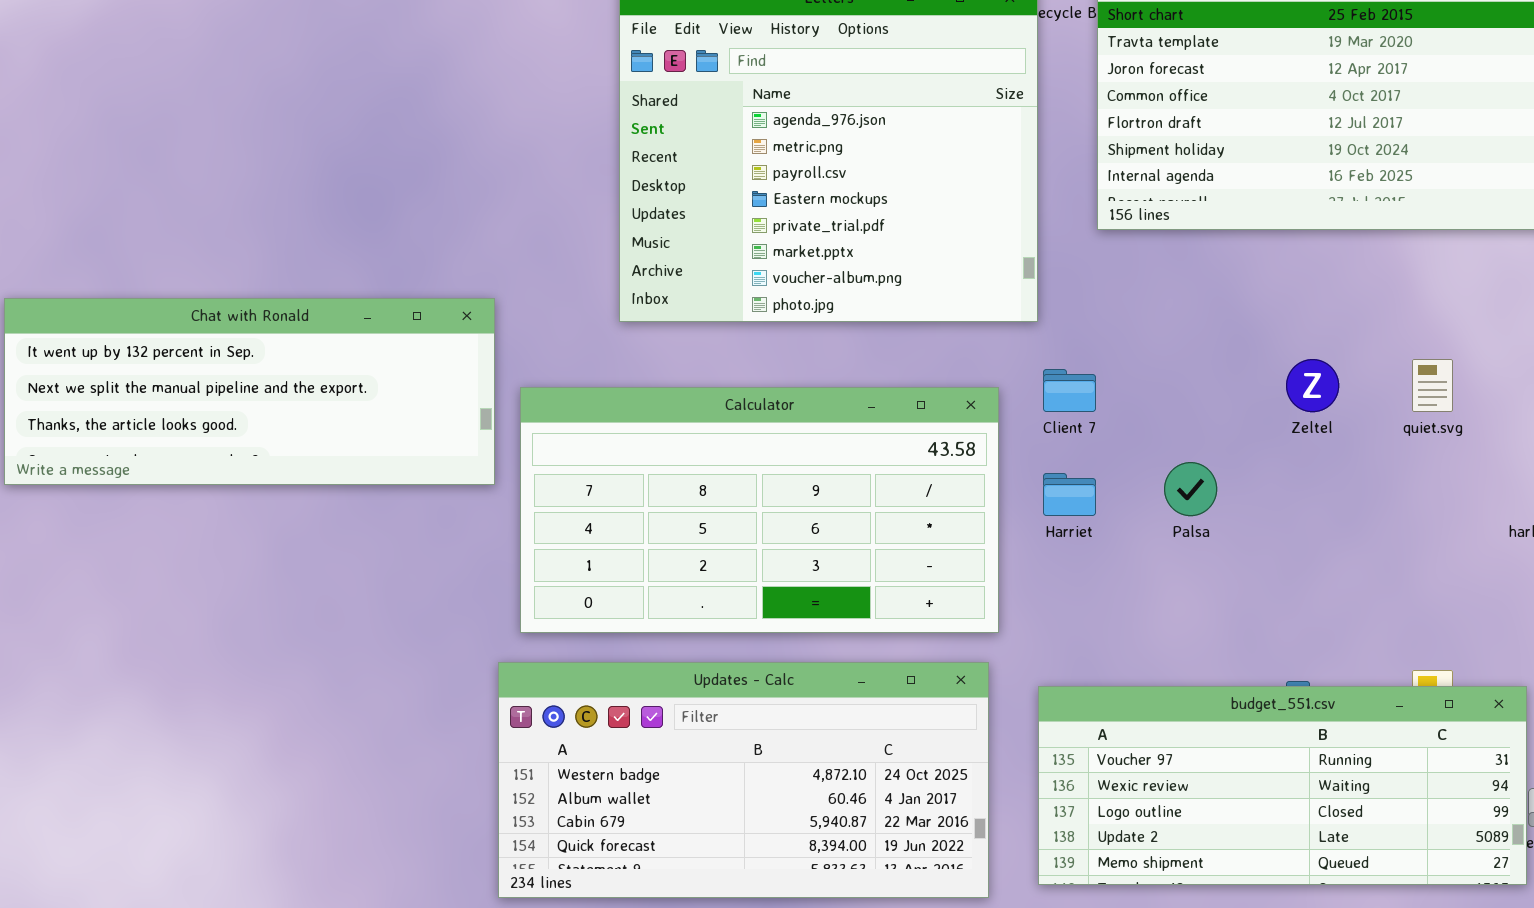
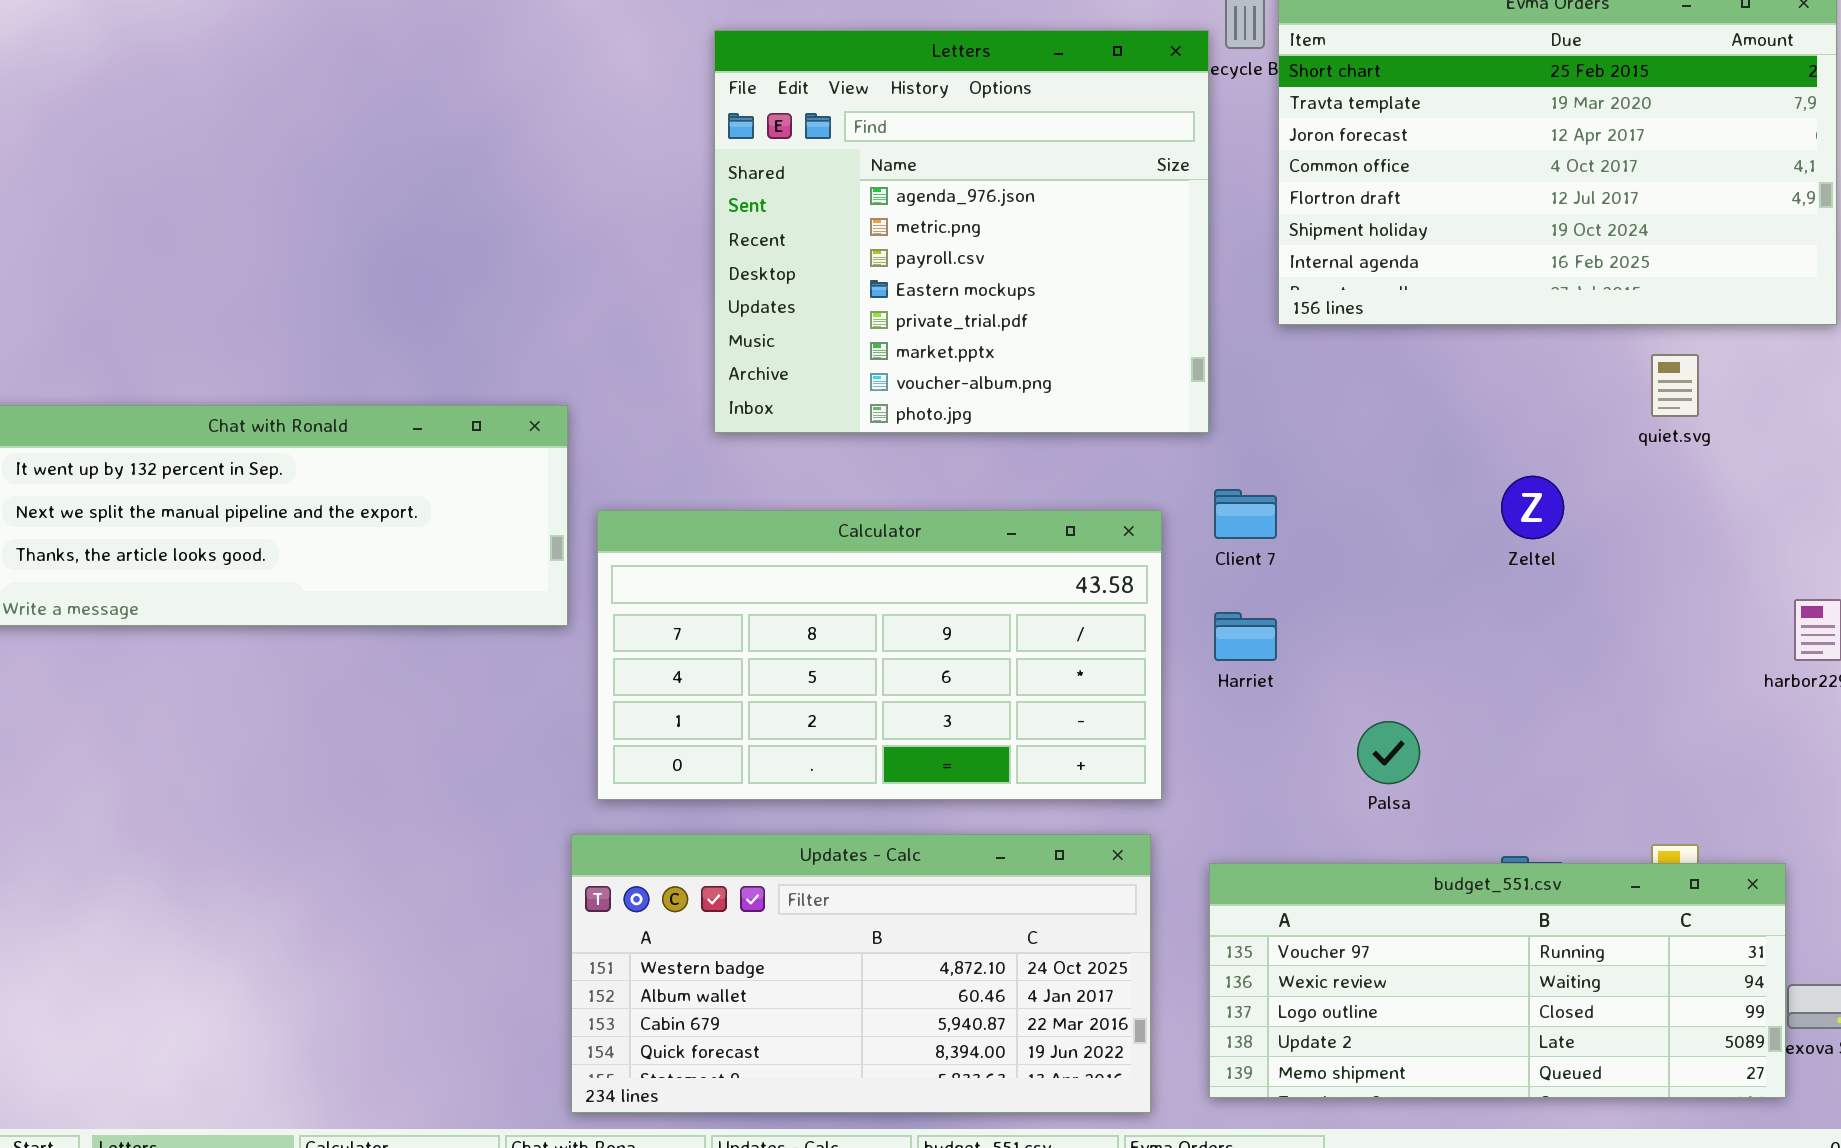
quiet.svg: [1412,359,1453,412] -> [1651,354,1699,417], moved
Palsa: [1164,462,1217,516] -> [1357,721,1420,784], moved

